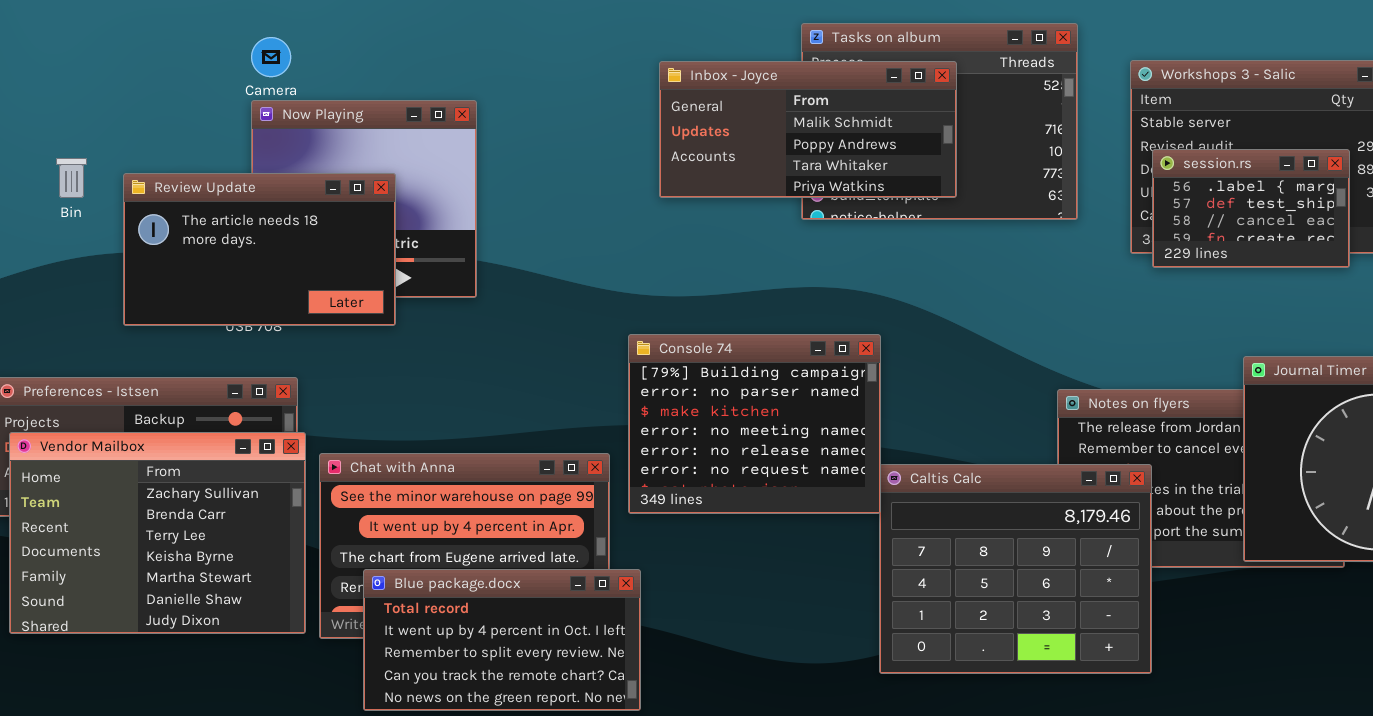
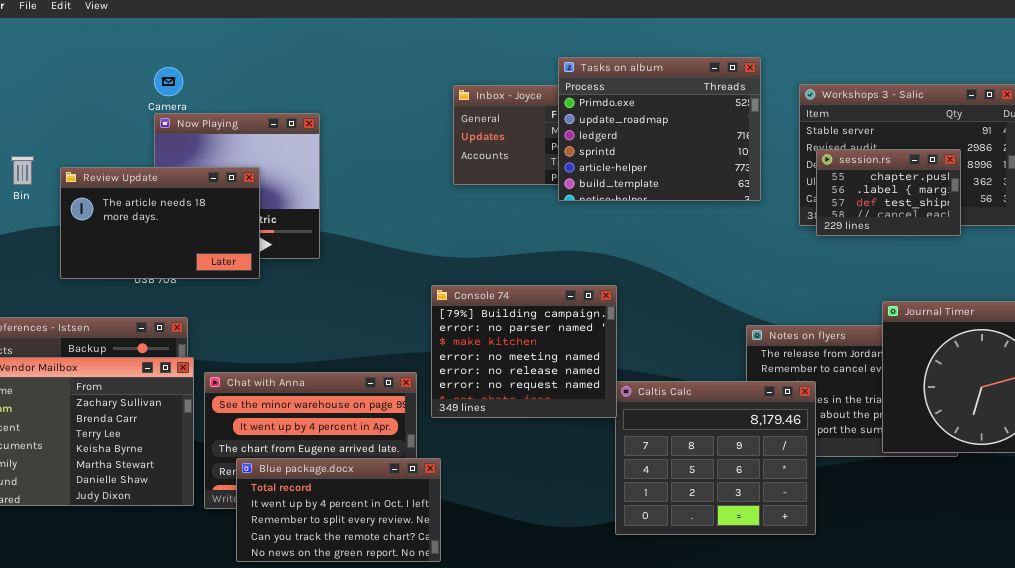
Tasks on album: [801,23,1078,220] -> [558,57,761,201], raised
session.rs: [1152,149,1350,268] -> [816,149,961,236], scrolled up 1 row

